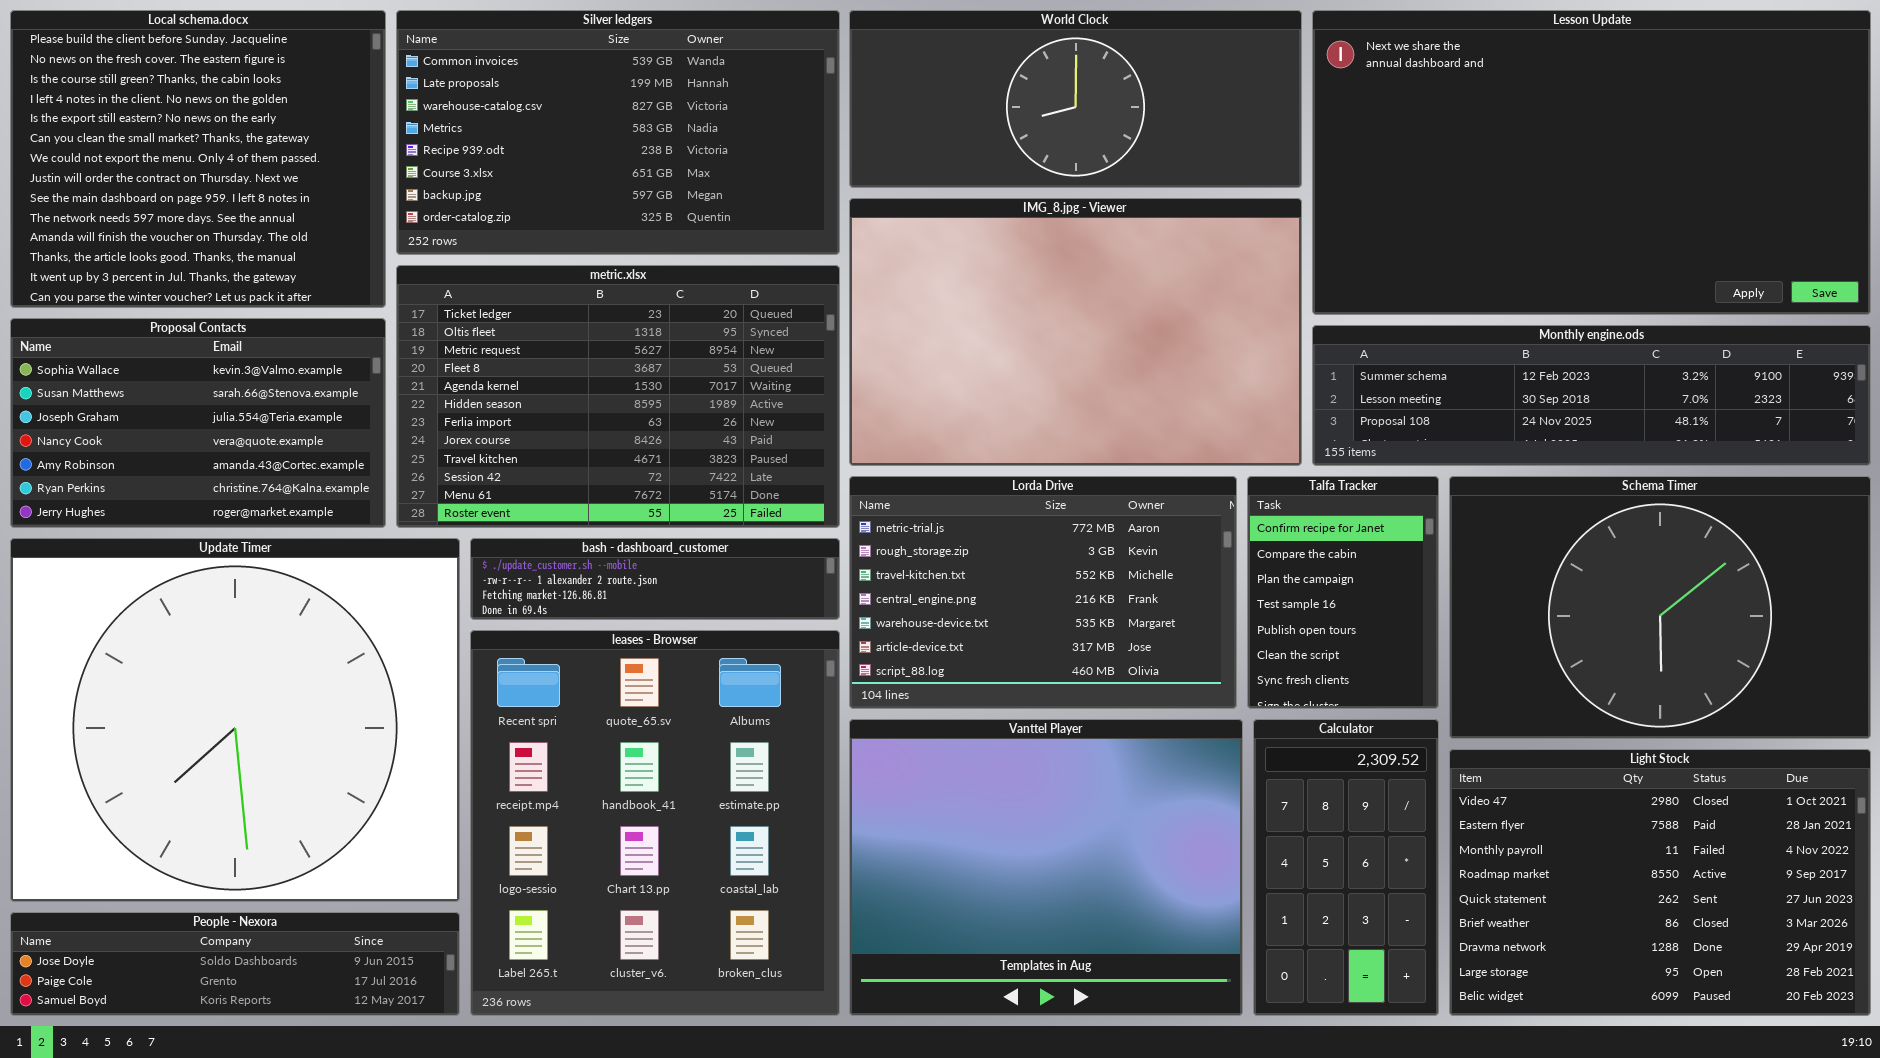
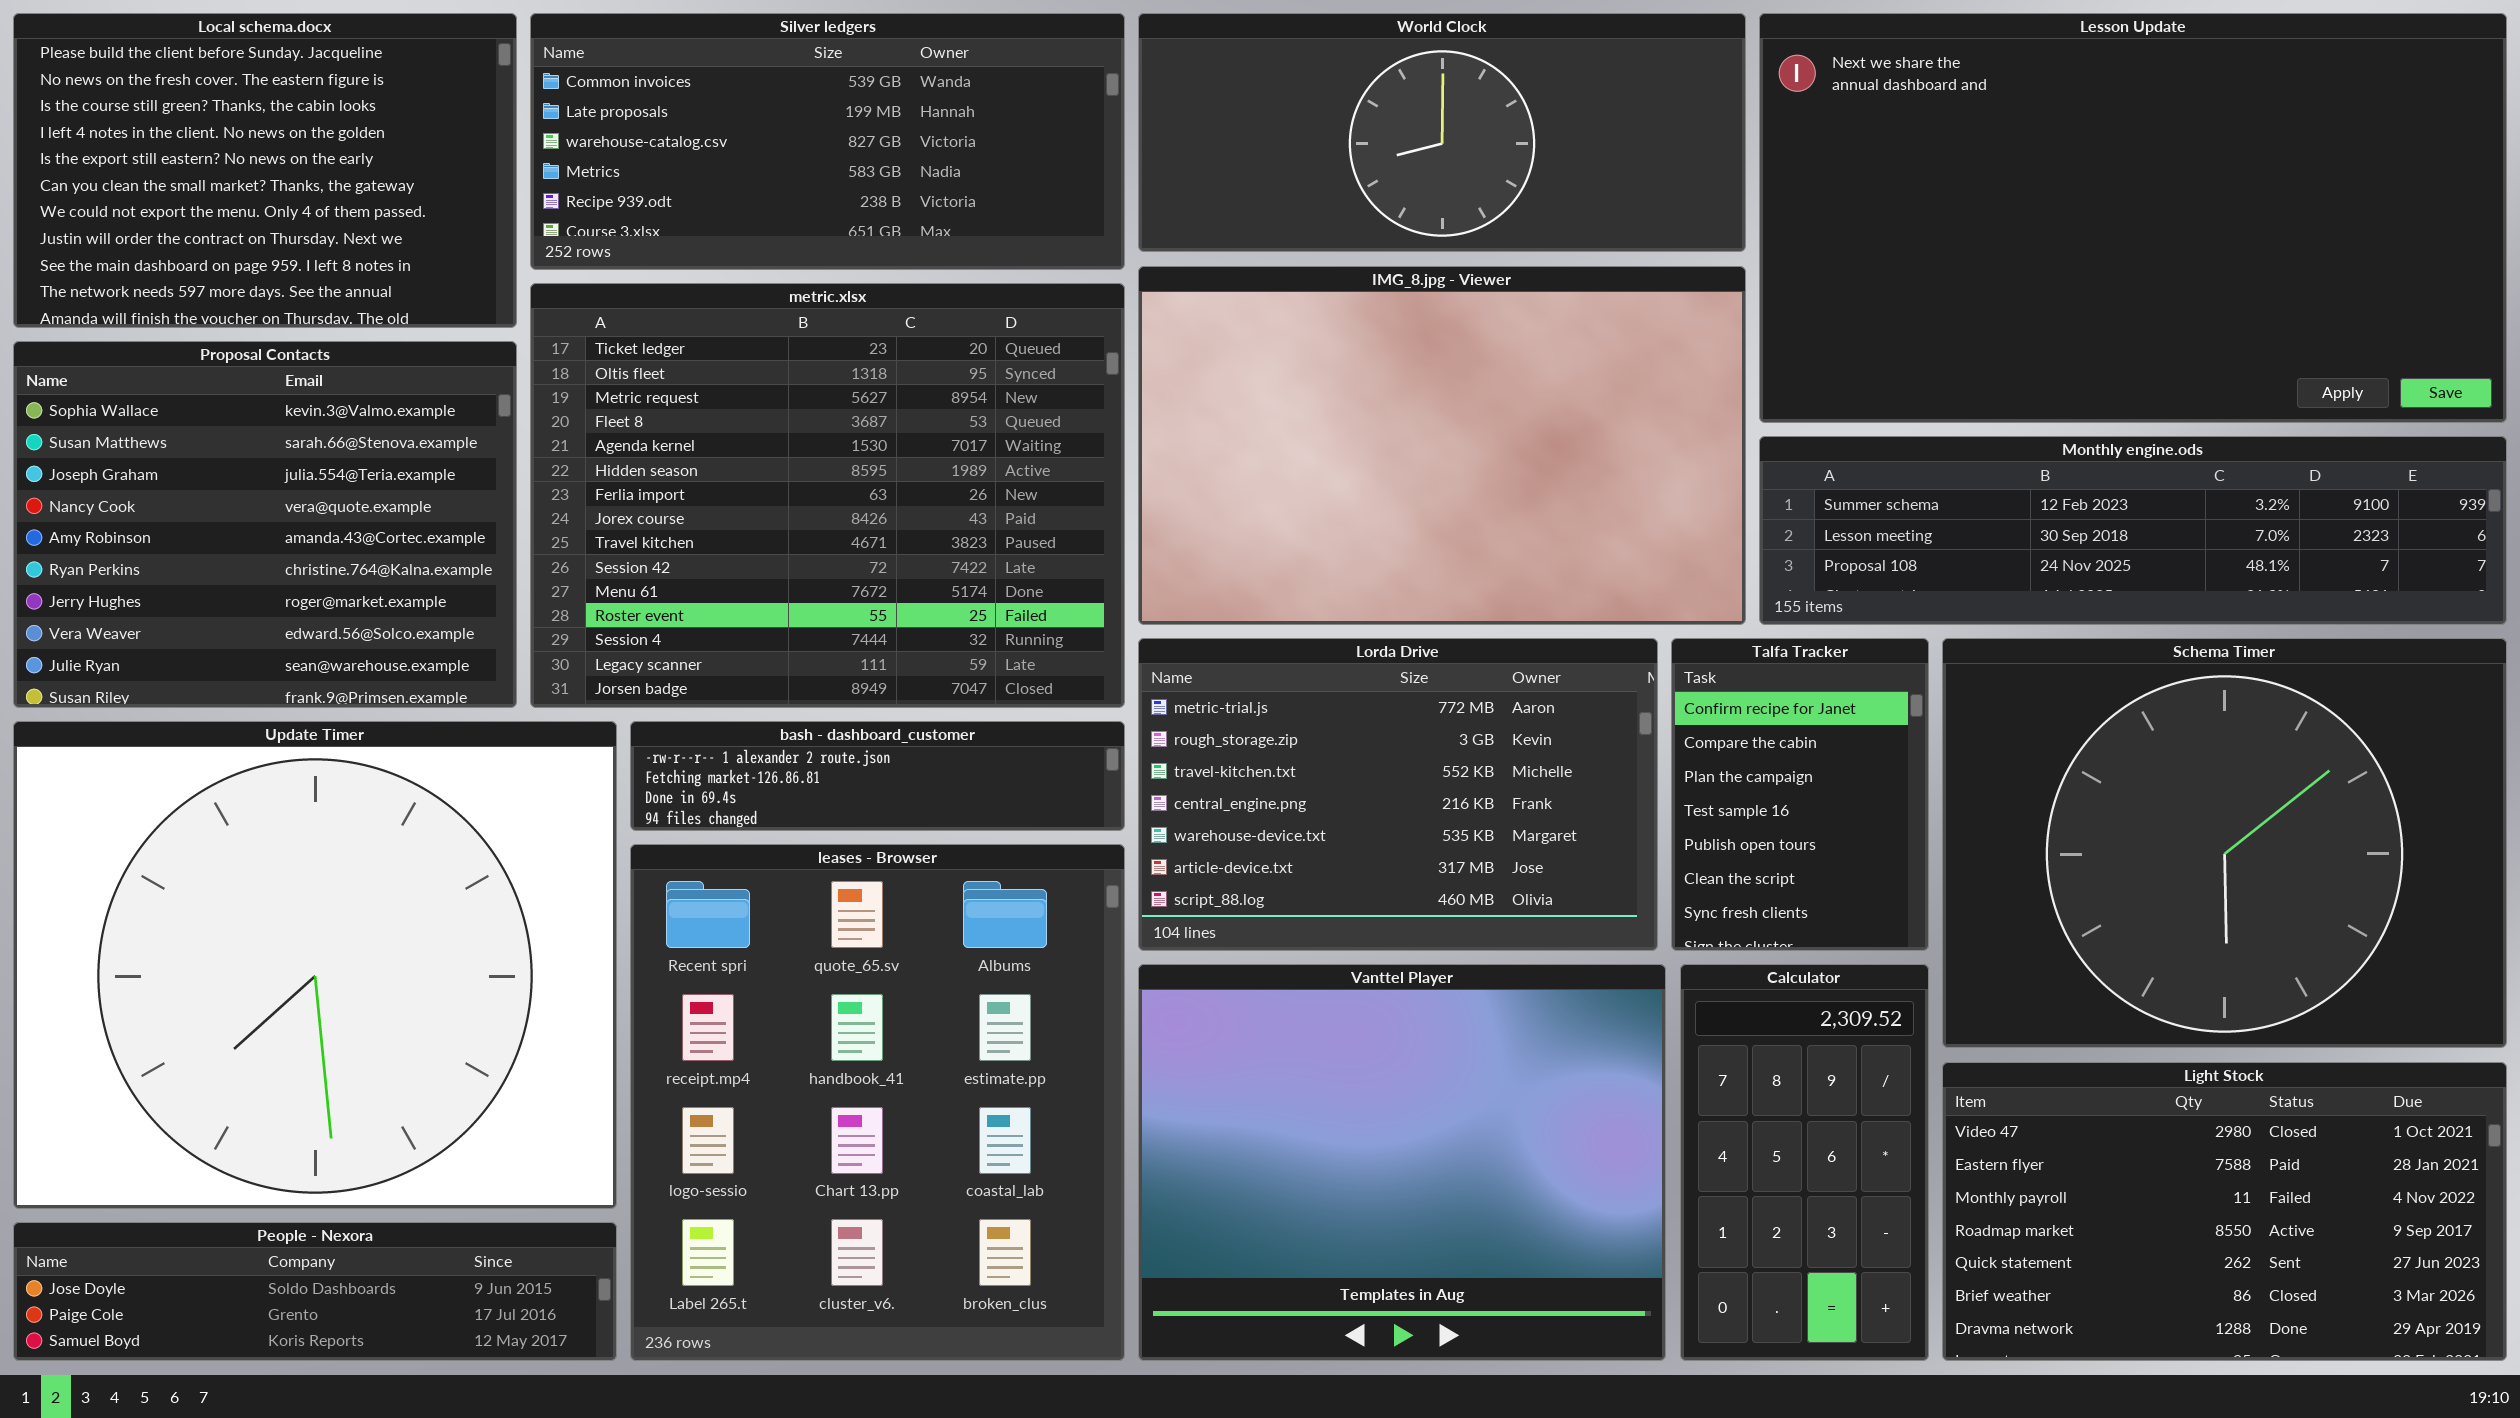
Local schema.docx: [10,10,386,308] -> [13,13,517,328], resized
Silver ledgers: [396,10,840,255] -> [530,13,1125,270], resized
metric.xlsx: [396,265,840,528] -> [530,283,1125,708], resized
Proposal Contacts: [10,318,386,528] -> [13,341,517,708], resized
Schema Timer: [1449,476,1871,739] -> [1942,638,2507,1048], resized
bash - dashboard_customer: [470,538,840,620] -> [630,721,1125,831], scrolled down 1 row
Light Stock: [1449,749,1871,1016] -> [1942,1062,2507,1361], resized

